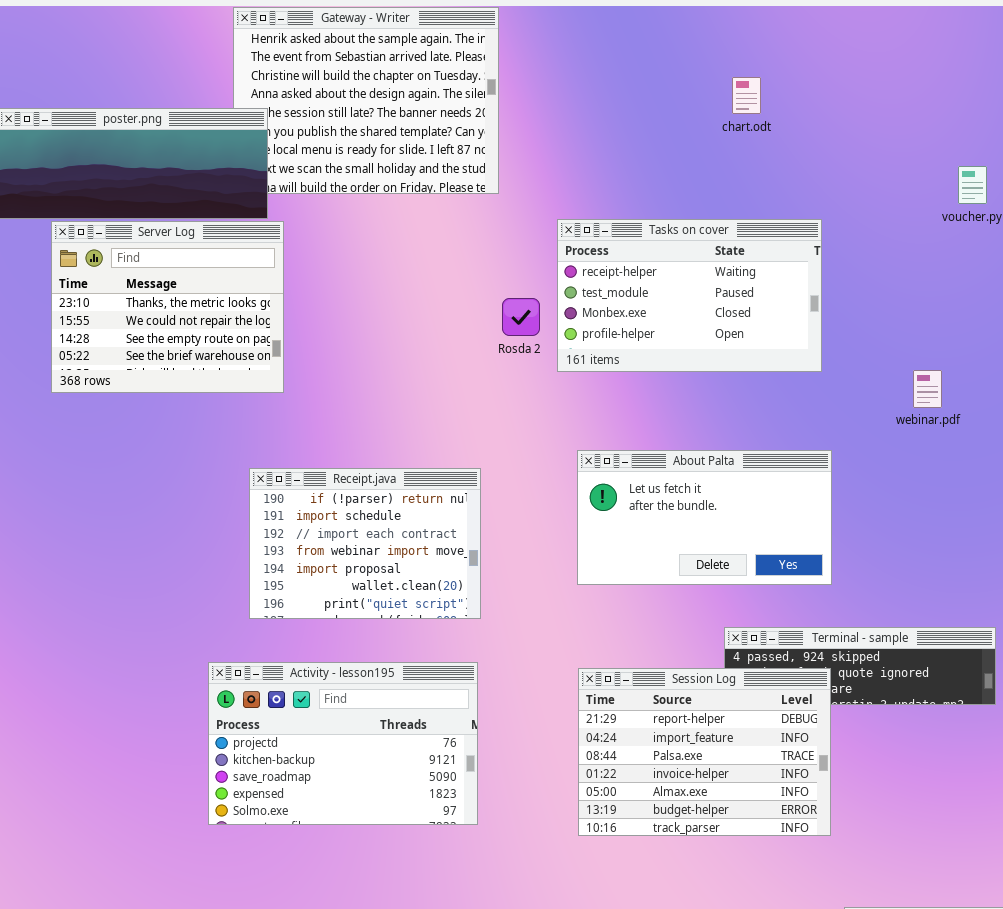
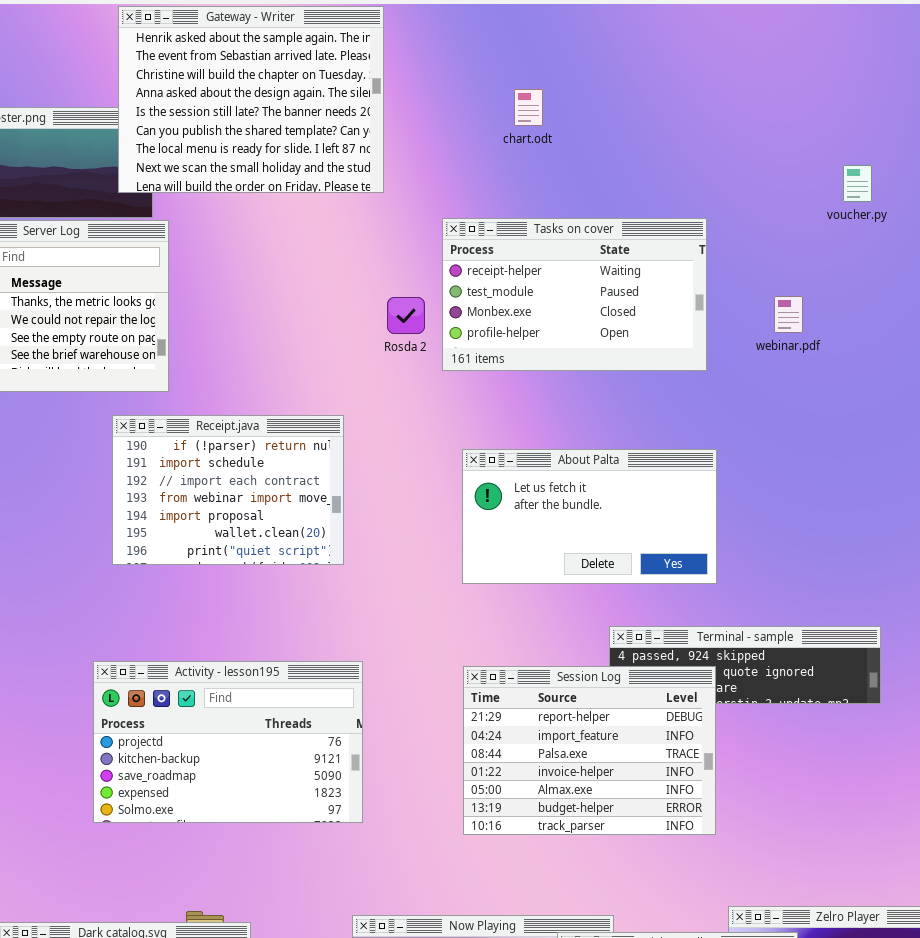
Gateway - Writer: [233,7,499,194] -> [118,6,384,193], raised
chart.odt: [732,77,761,114] -> [514,89,543,126], moved
webinar.pdf: [913,370,942,408] -> [774,296,803,333], moved
Receipt.java: [249,468,481,619] -> [112,415,344,565], moved

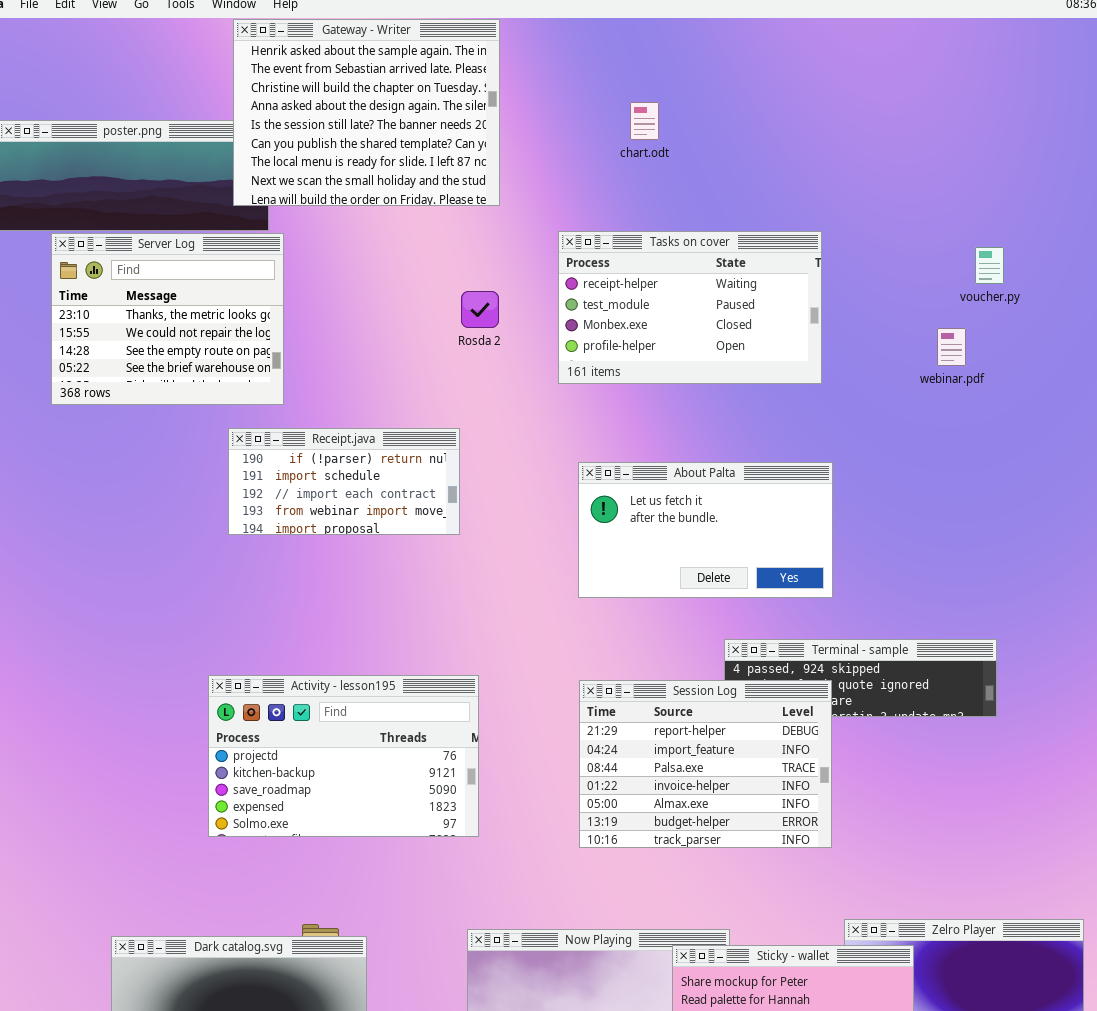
voucher.py: [843,165,872,202] -> [975,247,1004,284], moved
webinar.pdf: [774,296,803,333] -> [937,328,966,366], moved
Rosda 2: [387,297,425,334] -> [461,291,499,328], moved
Receipt.java: [112,415,344,565] -> [228,428,460,535], resized

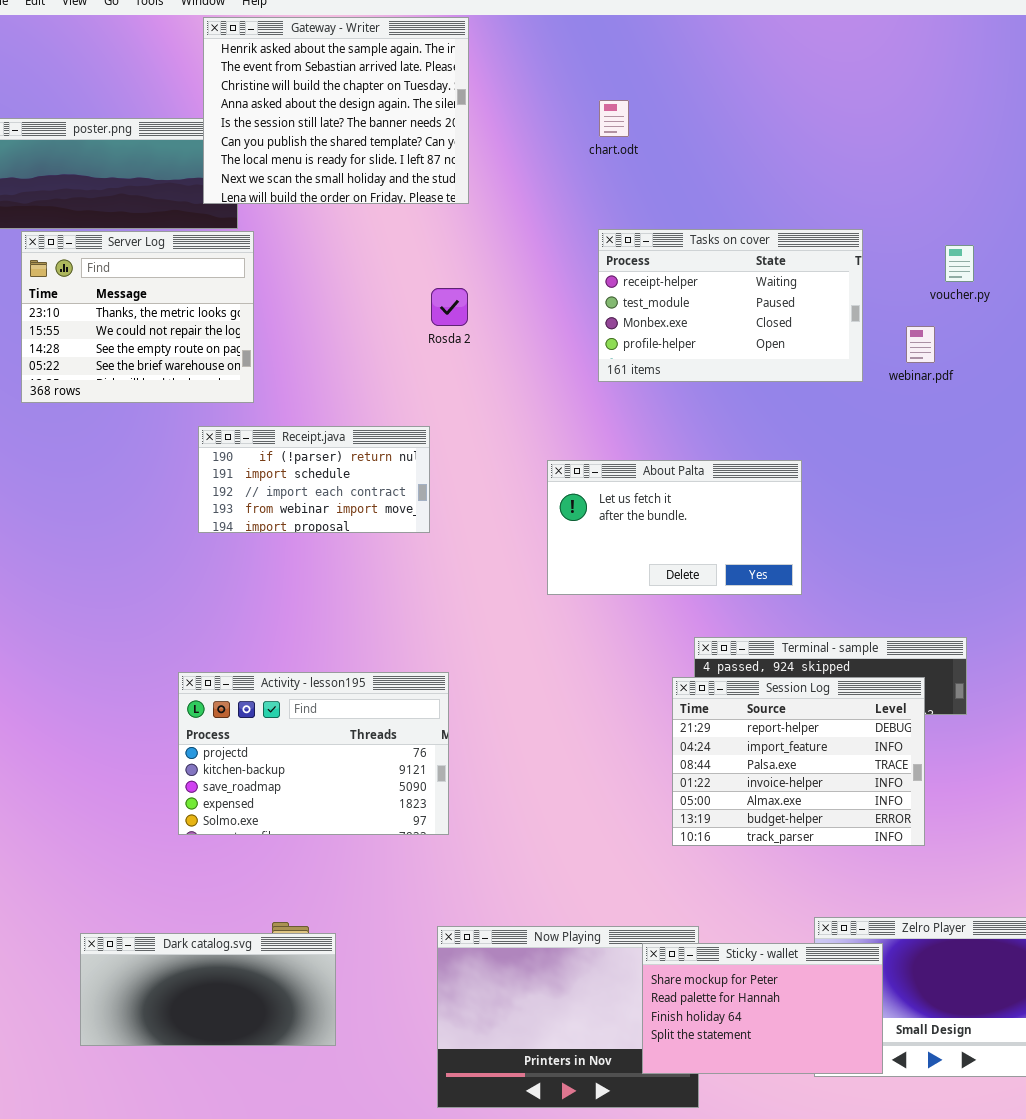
Tasks on cover: [558,231,822,384] -> [598,229,863,382], moved
Session Log: [579,680,832,848] -> [672,677,925,846], moved

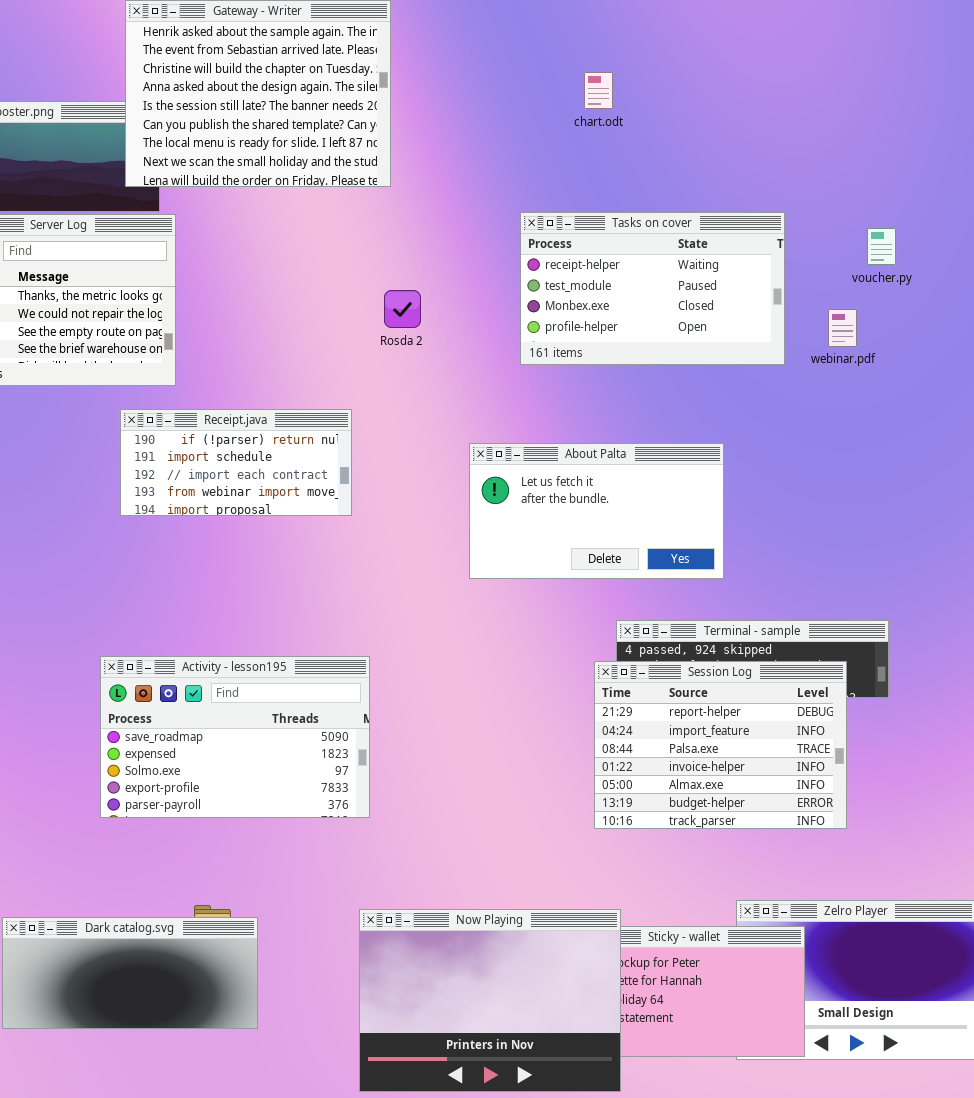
chart.odt: [599,100,629,137] -> [584,72,613,109], moved
Rosda 2: [431,288,468,326] -> [384,290,421,328], moved
Activity - lesson195: [178,672,449,835] -> [100,656,370,818], scrolled down 2 rows
Now Playing: [437,926,699,1108] -> [359,909,621,1092], raised

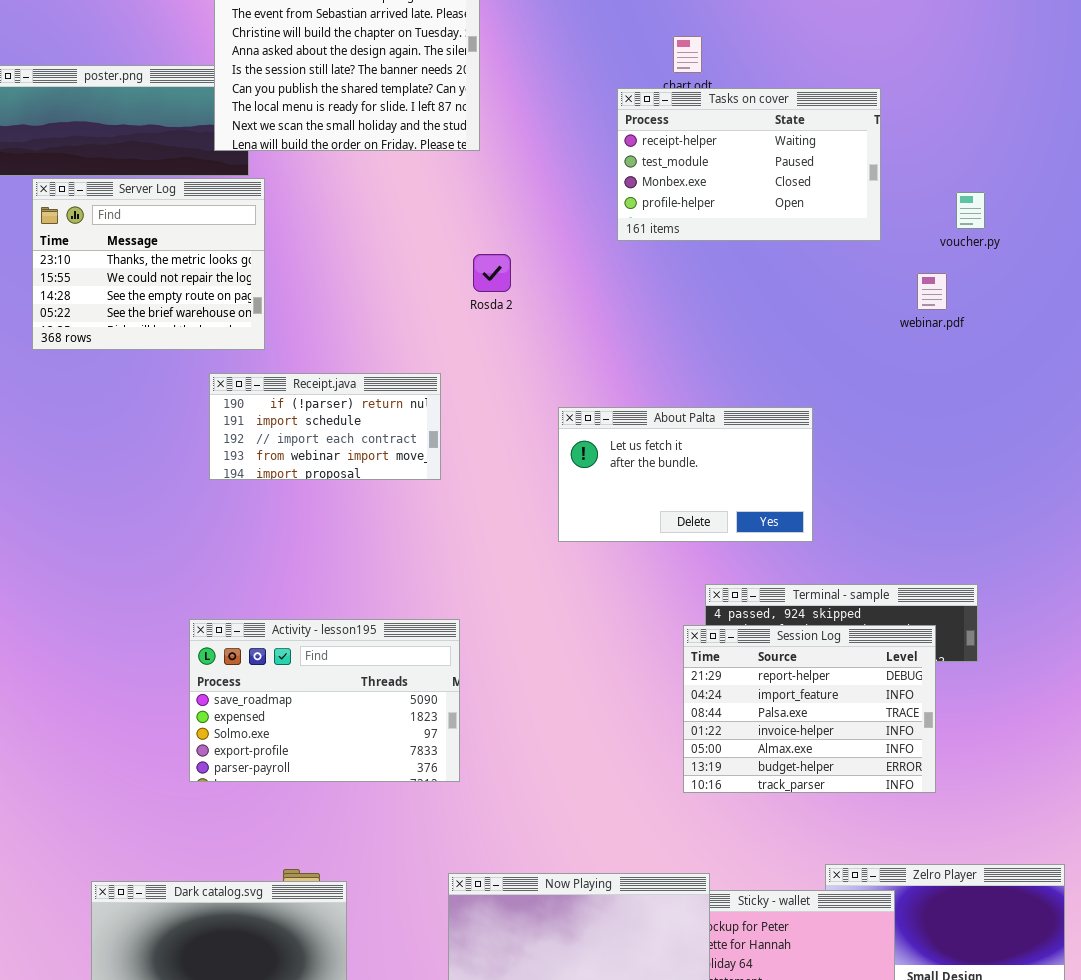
Tasks on cover: [520,212,785,365] -> [617,88,881,241], moved

